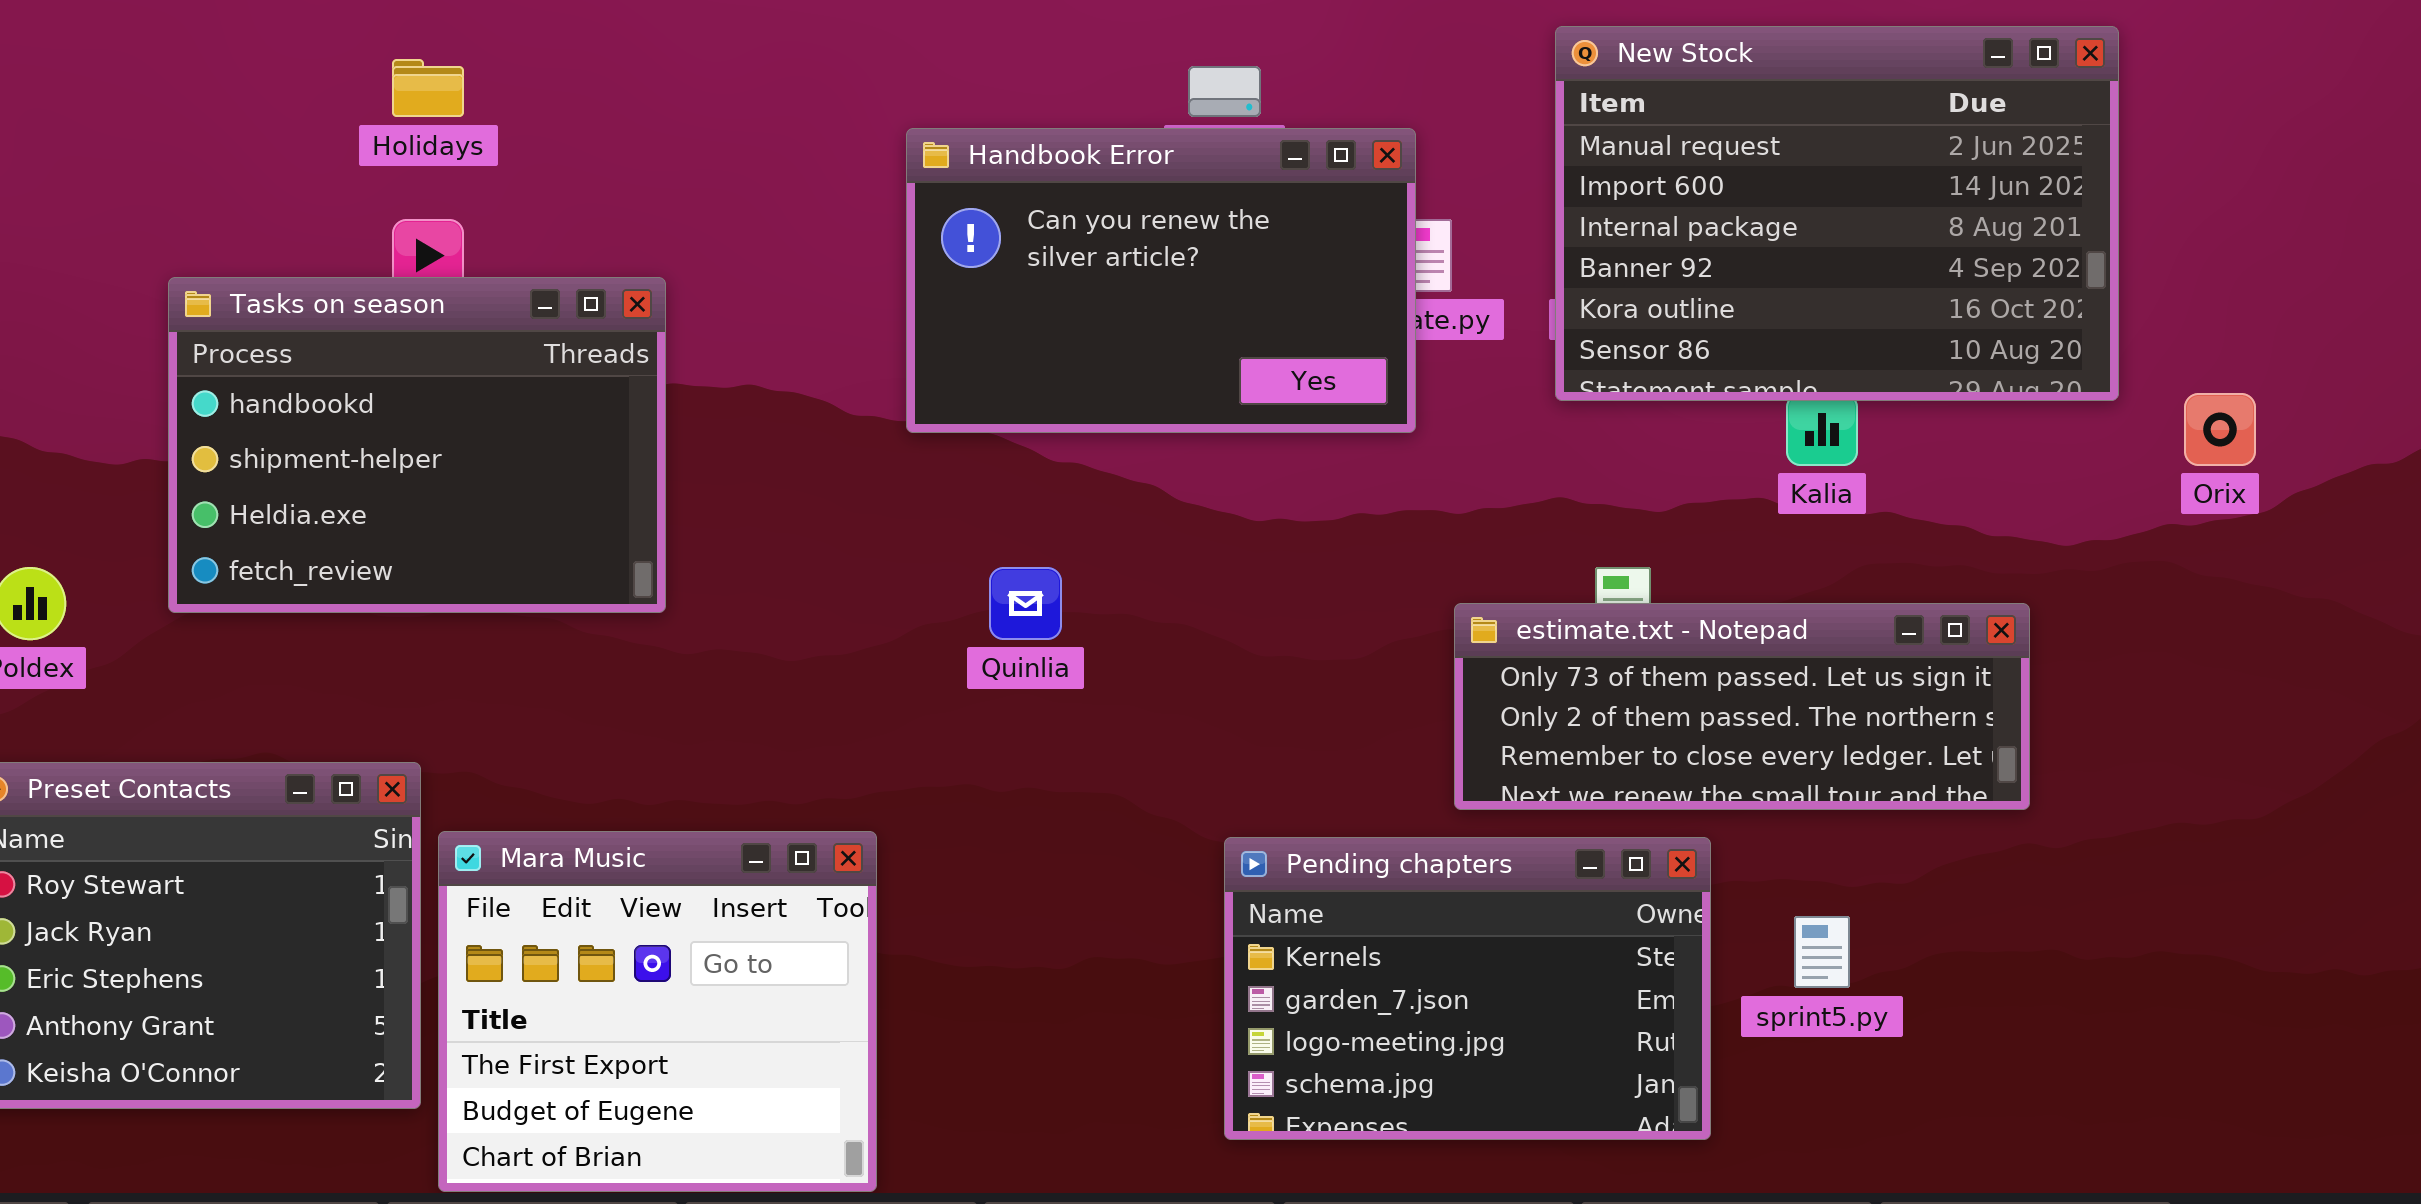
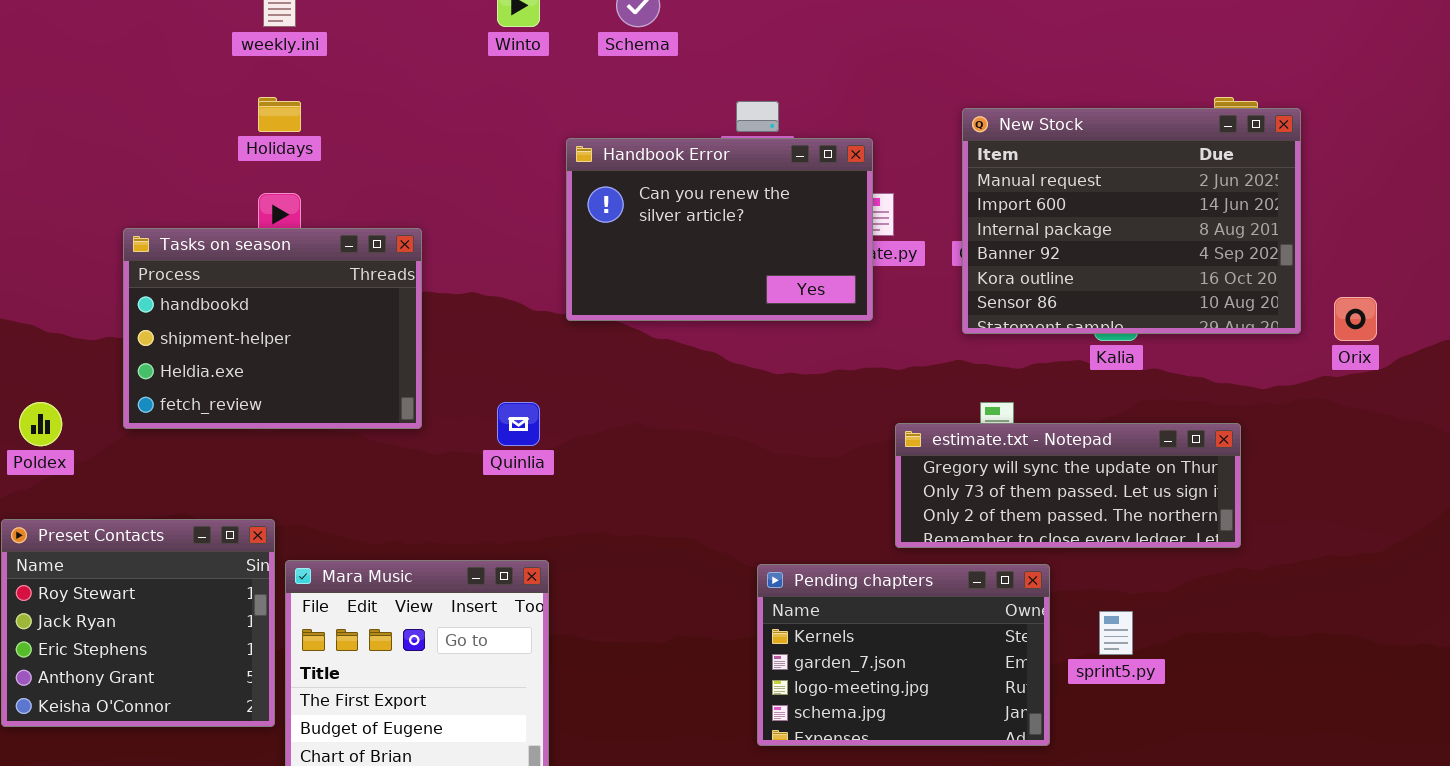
New Stock: [1555,26,2119,401] -> [962,108,1301,334], moved
Quinlia: [989,567,1062,640] -> [497,402,540,446], moved
estimate.txt - Notepad: [1454,603,2030,810] -> [895,423,1241,548], scrolled up 1 row

